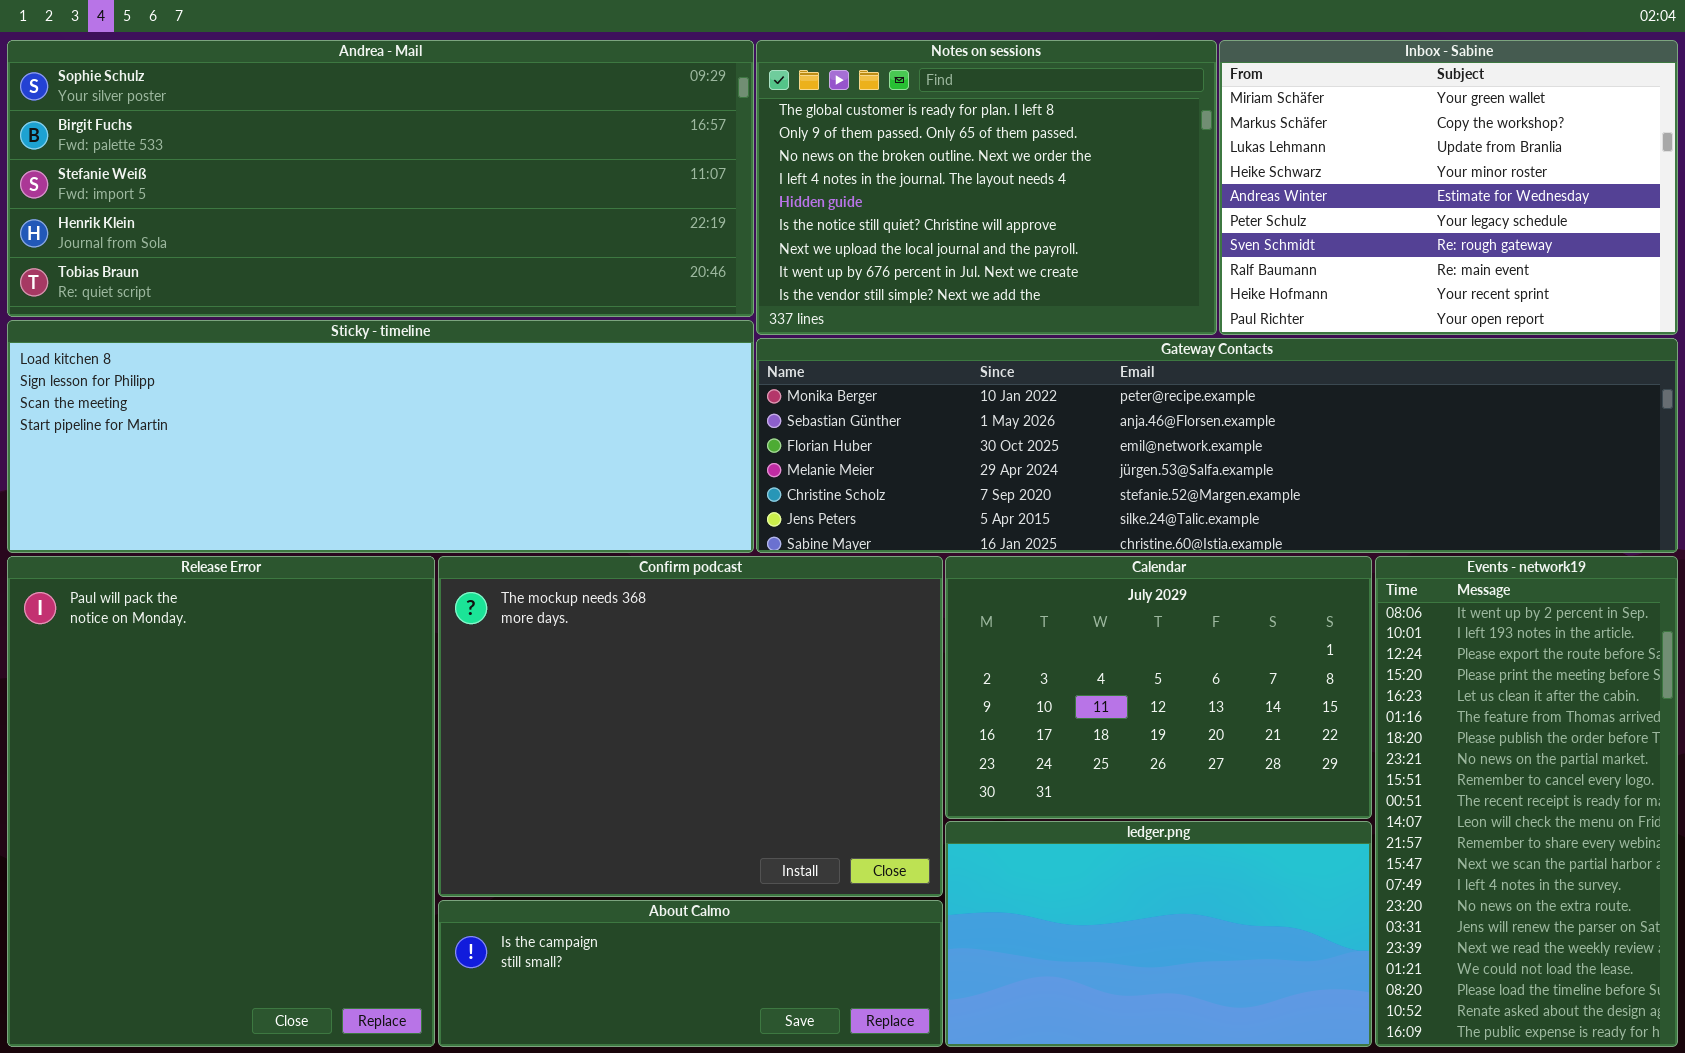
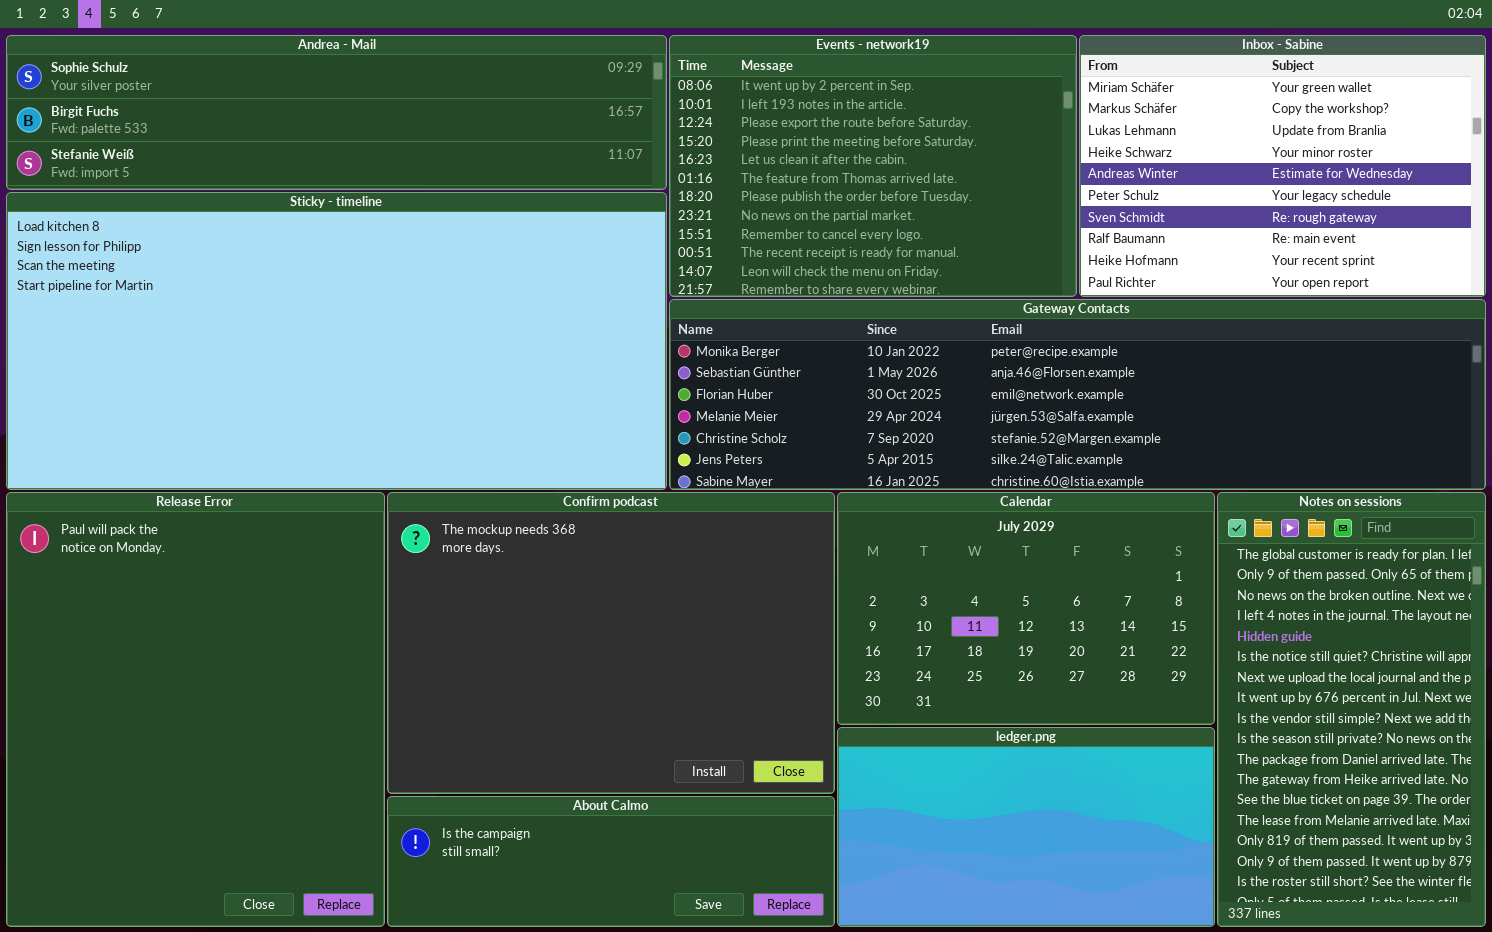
Andrea - Mail: [7,40,754,317] -> [6,35,667,190], resized
Notes on sessions: [756,40,1217,335] -> [1217,492,1486,927], moved, resized
Sticky - timeline: [7,320,754,553] -> [6,192,667,490], resized
Events - network19: [1375,556,1678,1047] -> [669,35,1077,297], moved, resized

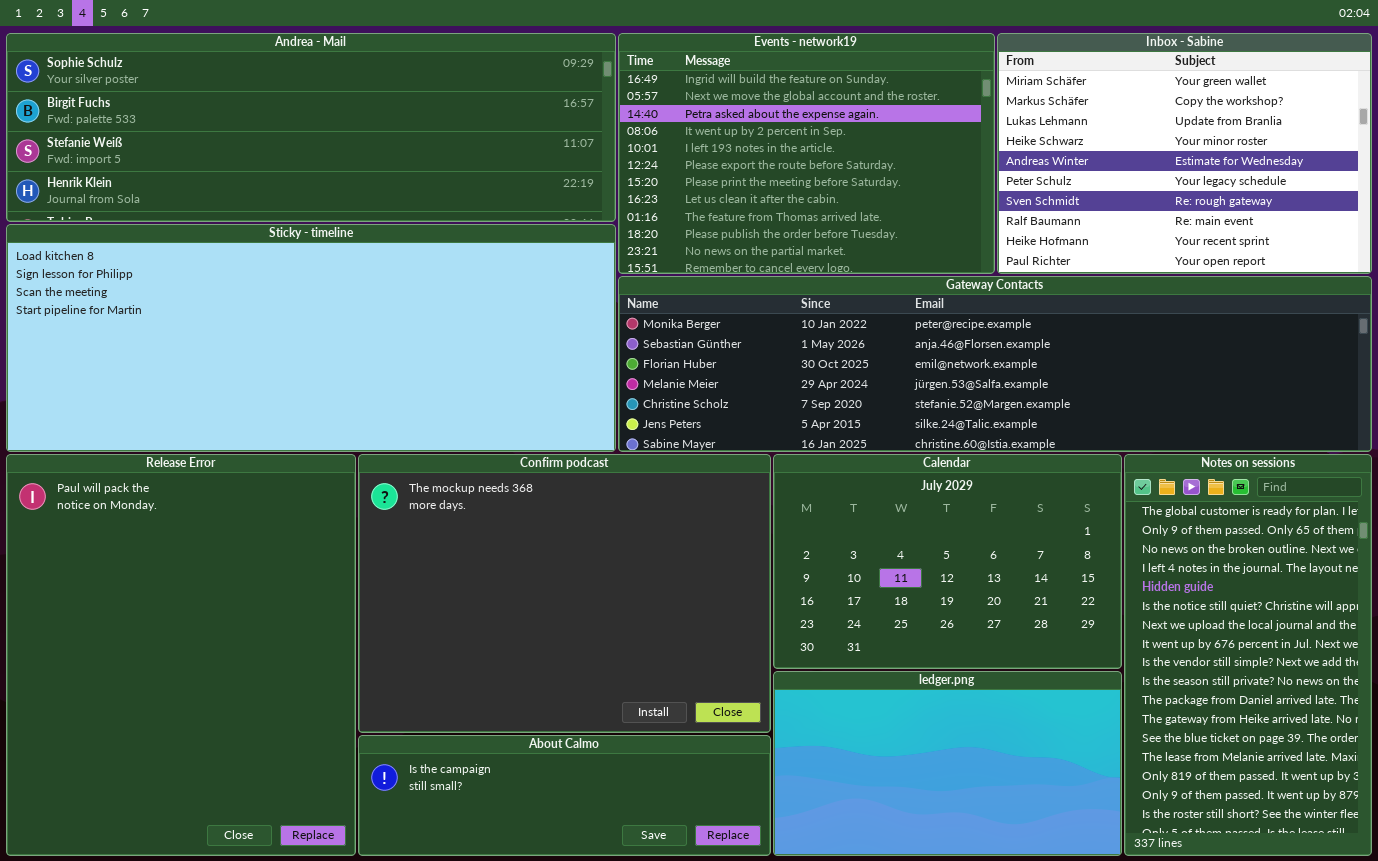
Andrea - Mail: [6,35,667,190] -> [6,33,616,222], resized
Events - network19: [669,35,1077,297] -> [618,33,995,274], scrolled up 3 rows
Sticky - timeline: [6,192,667,490] -> [6,224,616,452], resized

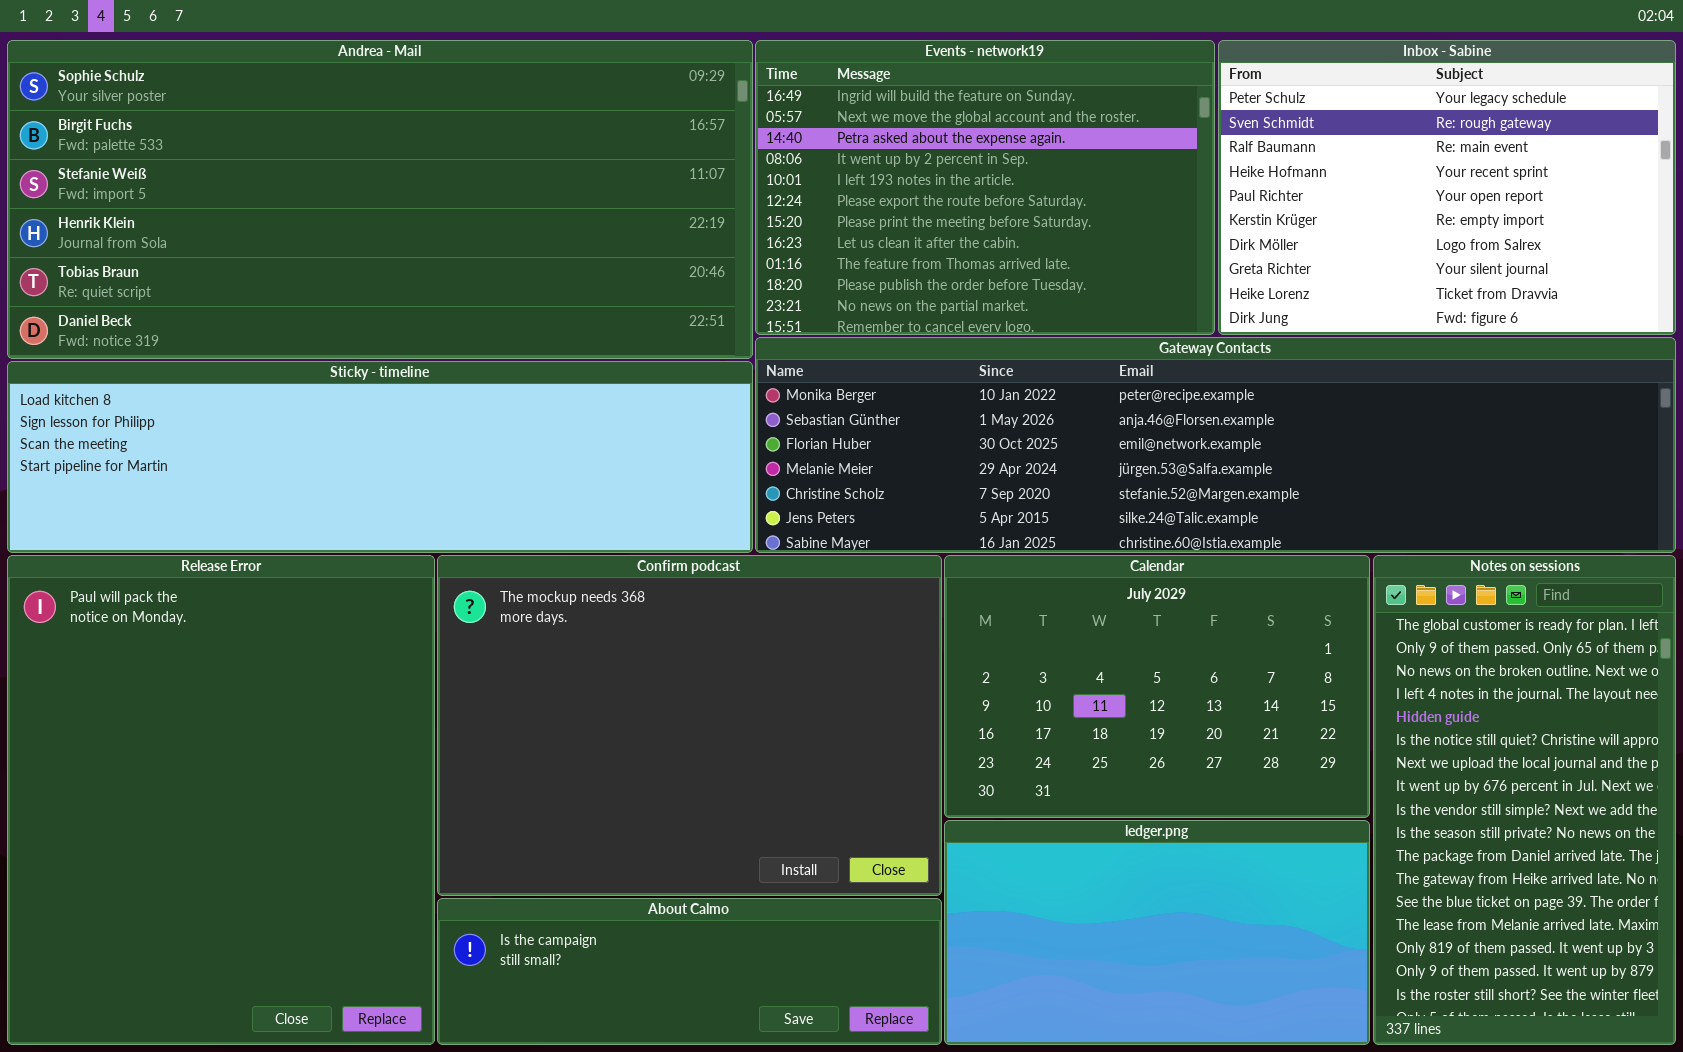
Andrea - Mail: [6,33,616,222] -> [7,40,753,359], resized
Inbox - Sabine: [997,33,1372,274] -> [1218,40,1676,335], scrolled down 5 rows
Sticky - timeline: [6,224,616,452] -> [7,361,753,553], resized

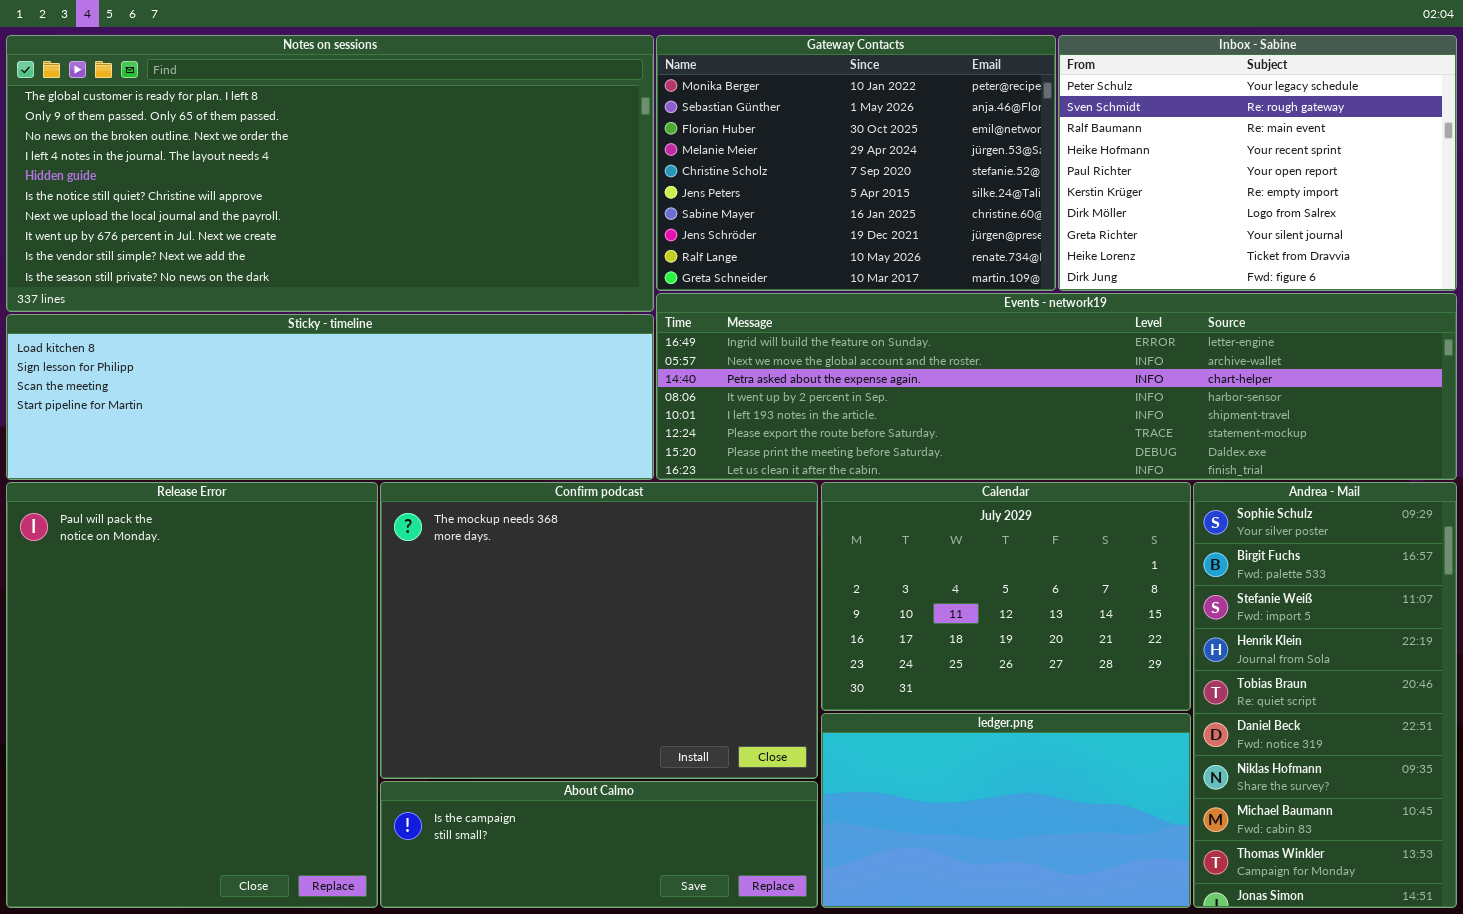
Andrea - Mail: [7,40,753,359] -> [1193,482,1457,908], moved, resized
Events - network19: [755,40,1215,335] -> [656,293,1457,480], moved, resized
Gateway Contacts: [755,337,1676,553] -> [656,35,1056,291], moved, resized
Notes on sessions: [1373,555,1676,1045] -> [6,35,654,312], moved, resized

